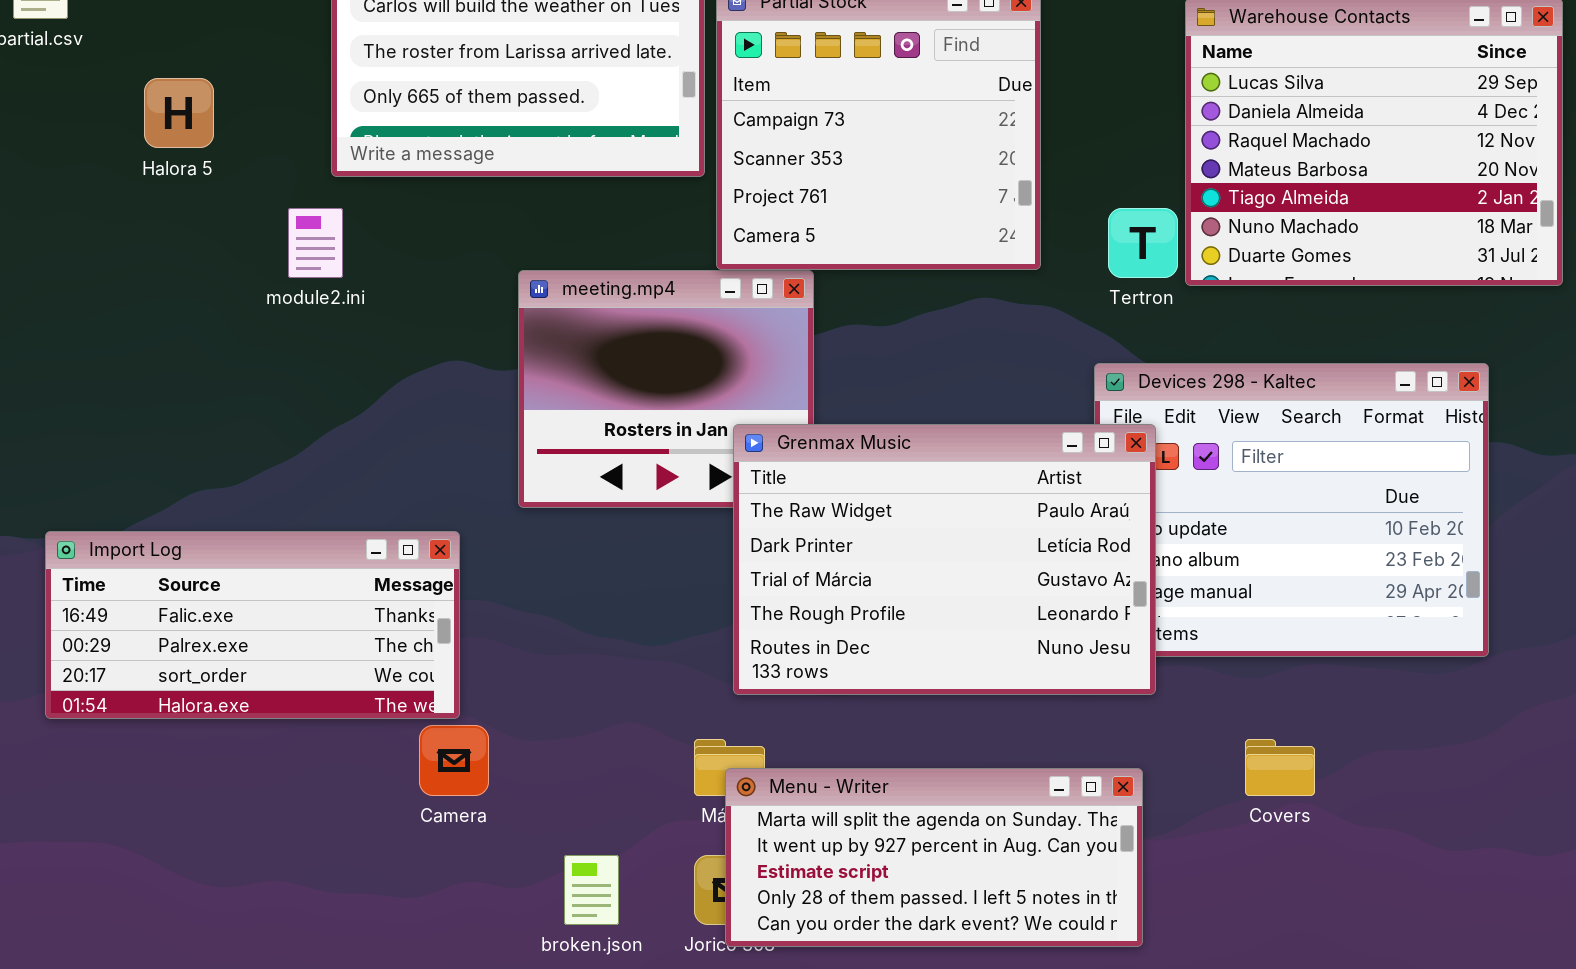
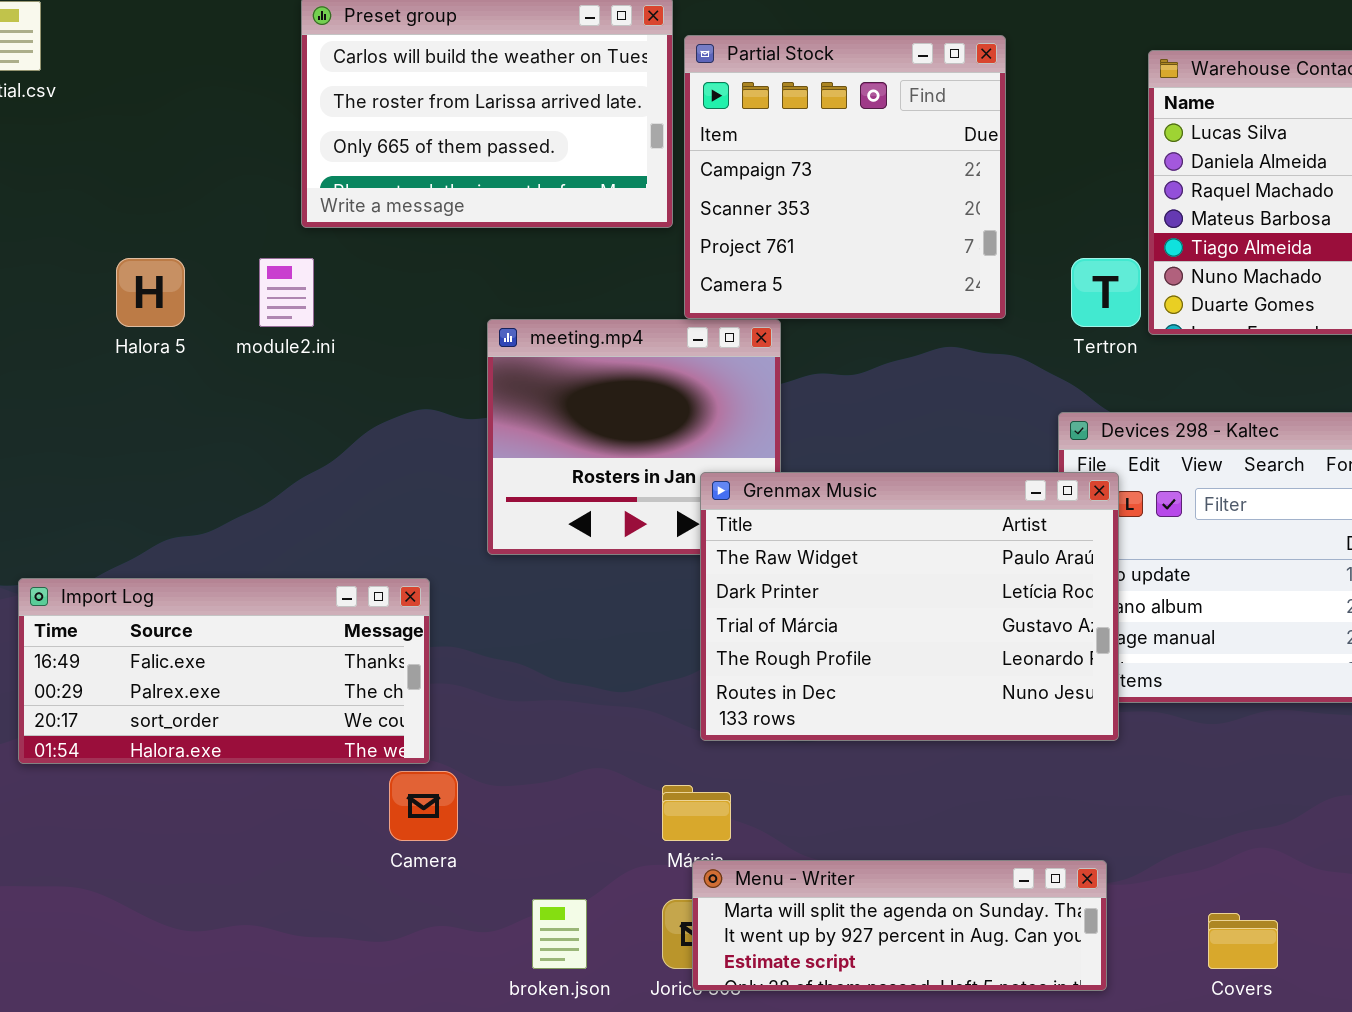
Halora 5: [144,78,214,148] -> [116,258,185,327], moved
Covers: [1245,739,1315,796] -> [1208,913,1278,969], moved
Menu - Writer: [725,768,1143,947] -> [692,860,1107,991], resized

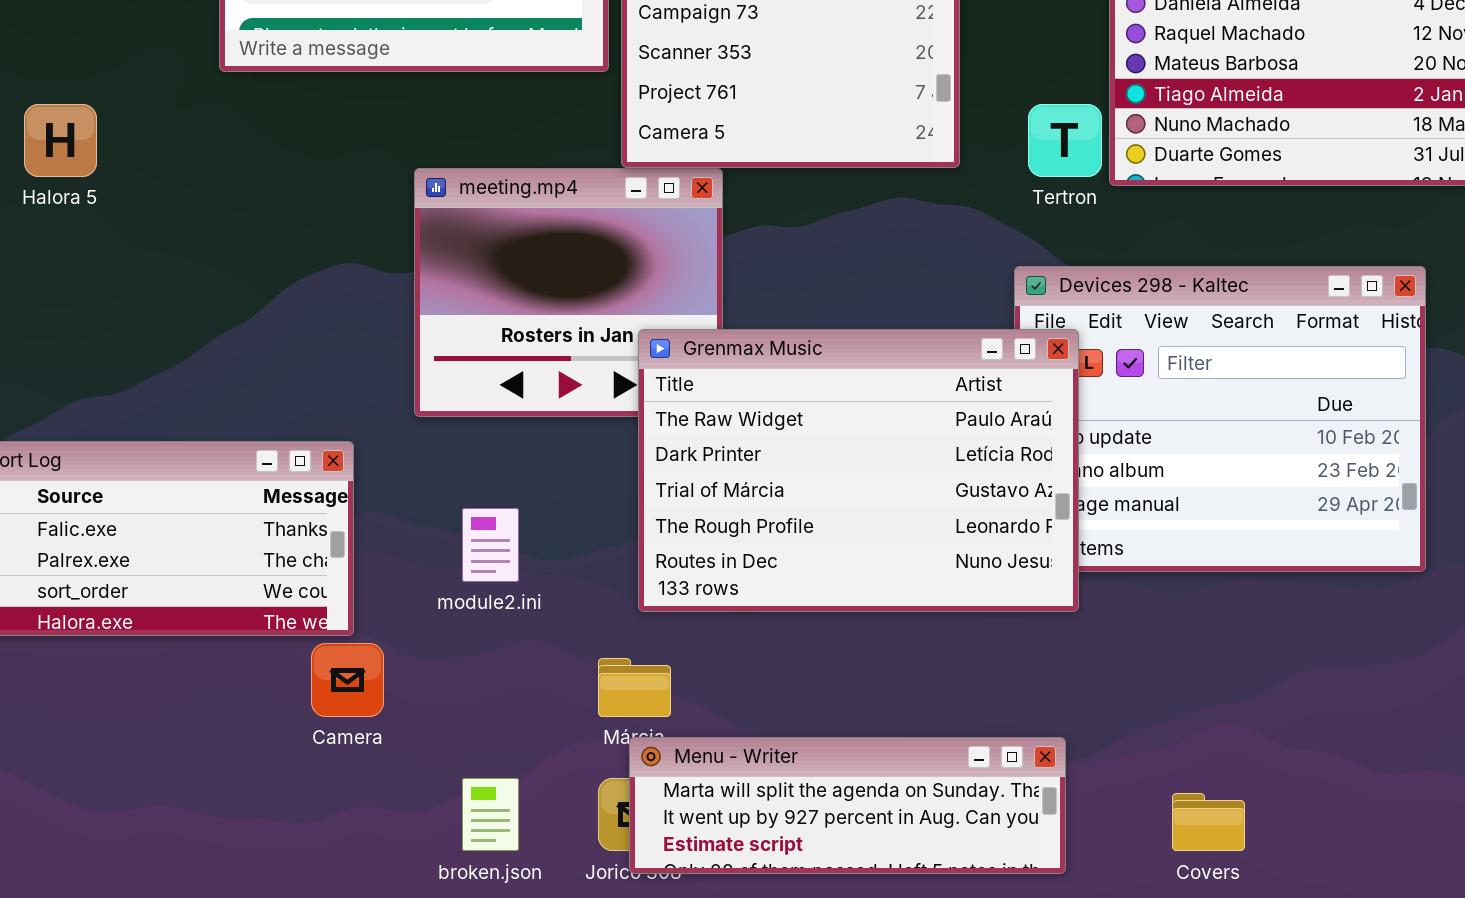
module2.ini: [259,258,314,327] -> [462,508,519,582], moved

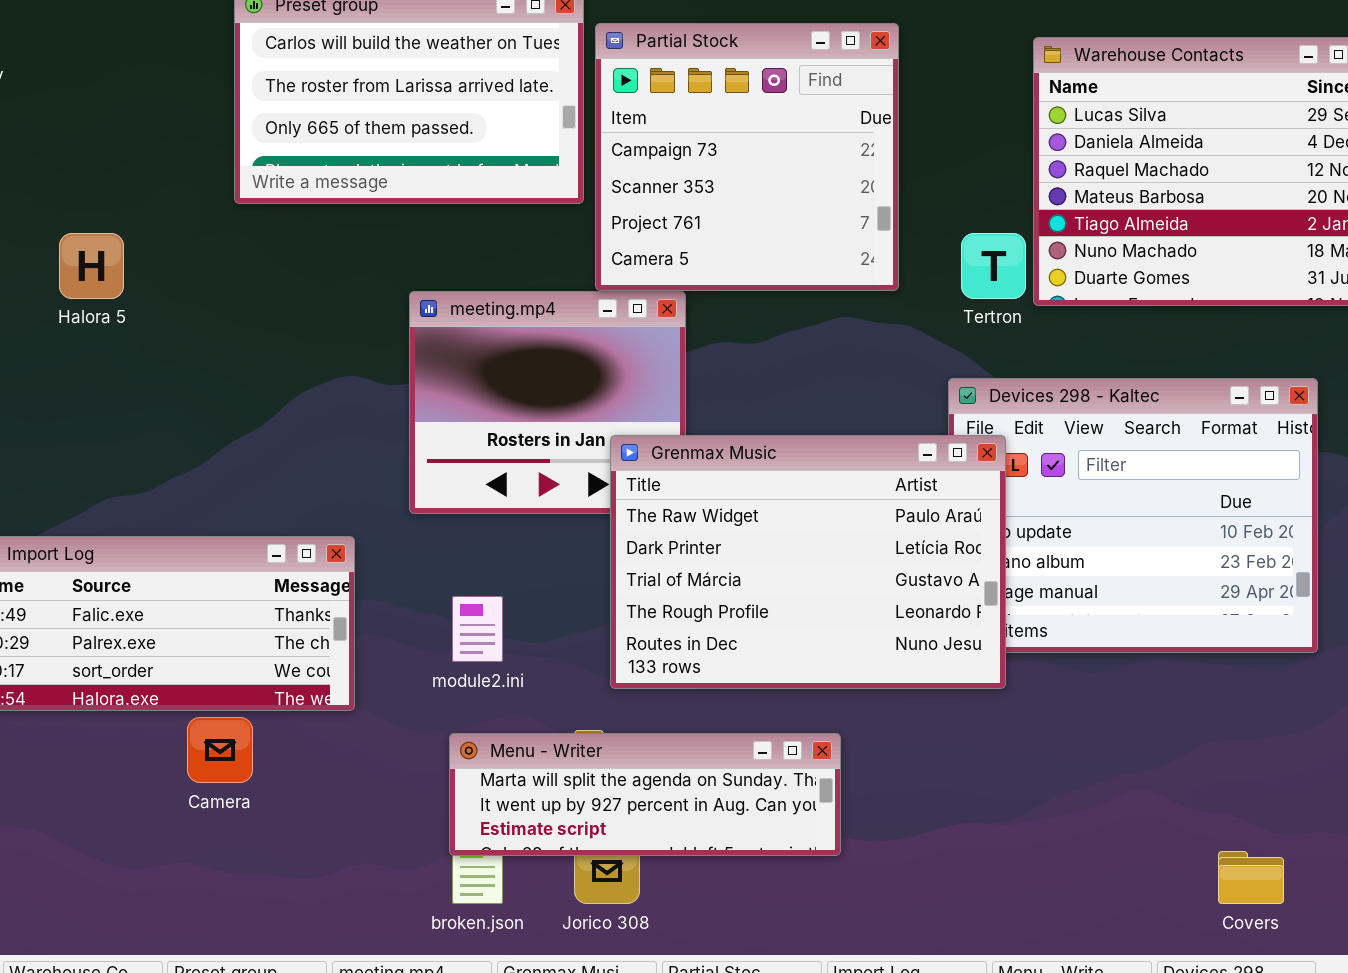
Camera: [311,643,384,717] -> [187,717,253,783], moved
Menu - Writer: [629,737,1066,874] -> [449,733,841,856], moved
Covers: [1172,793,1245,851] -> [1218,851,1284,904], moved

